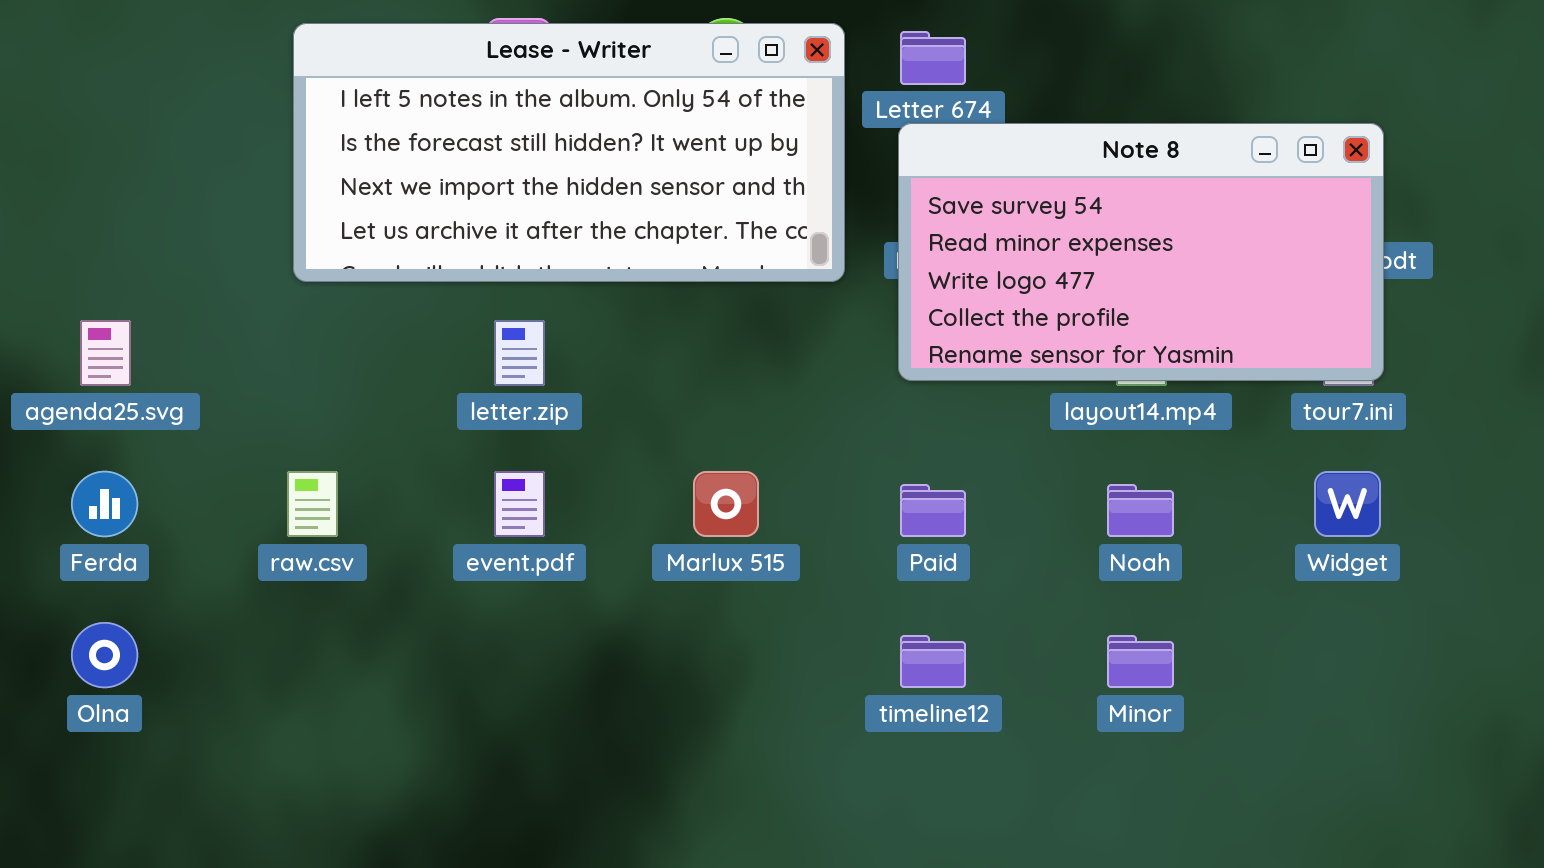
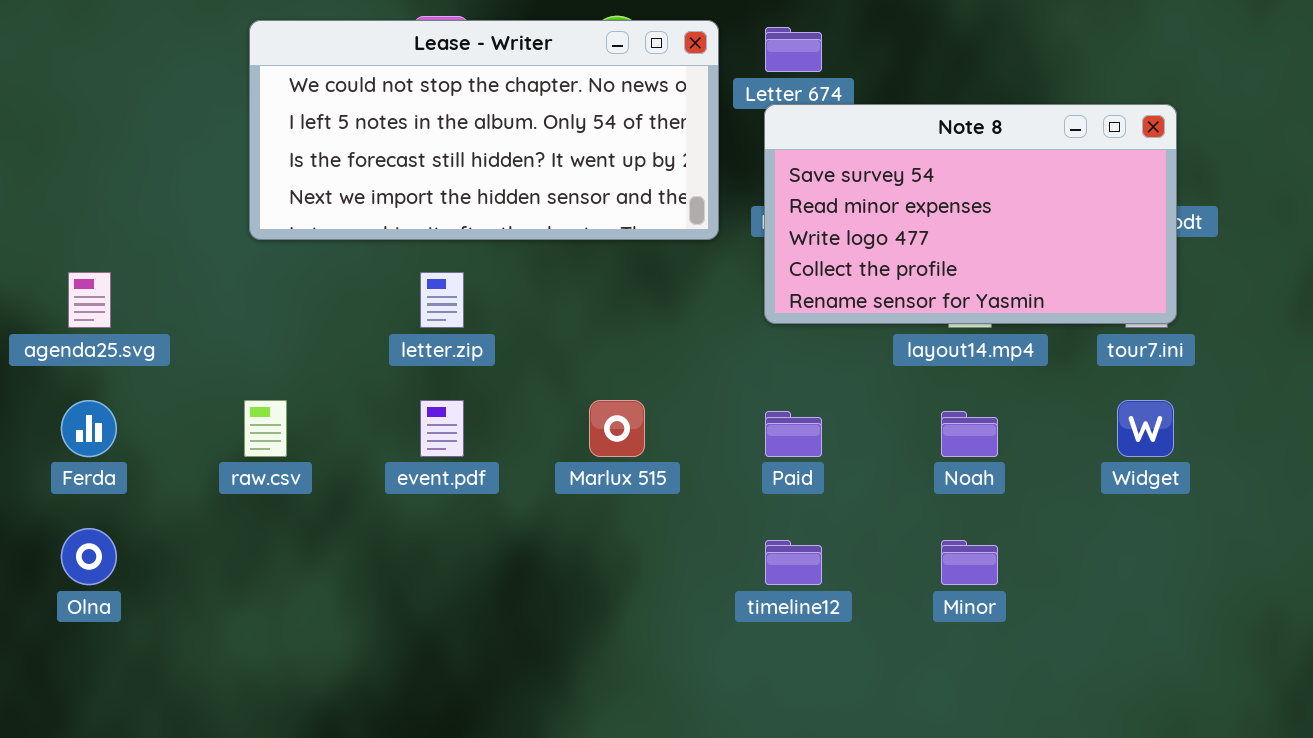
Lease - Writer: [293,23,845,282] -> [249,20,719,240], scrolled up 1 row

